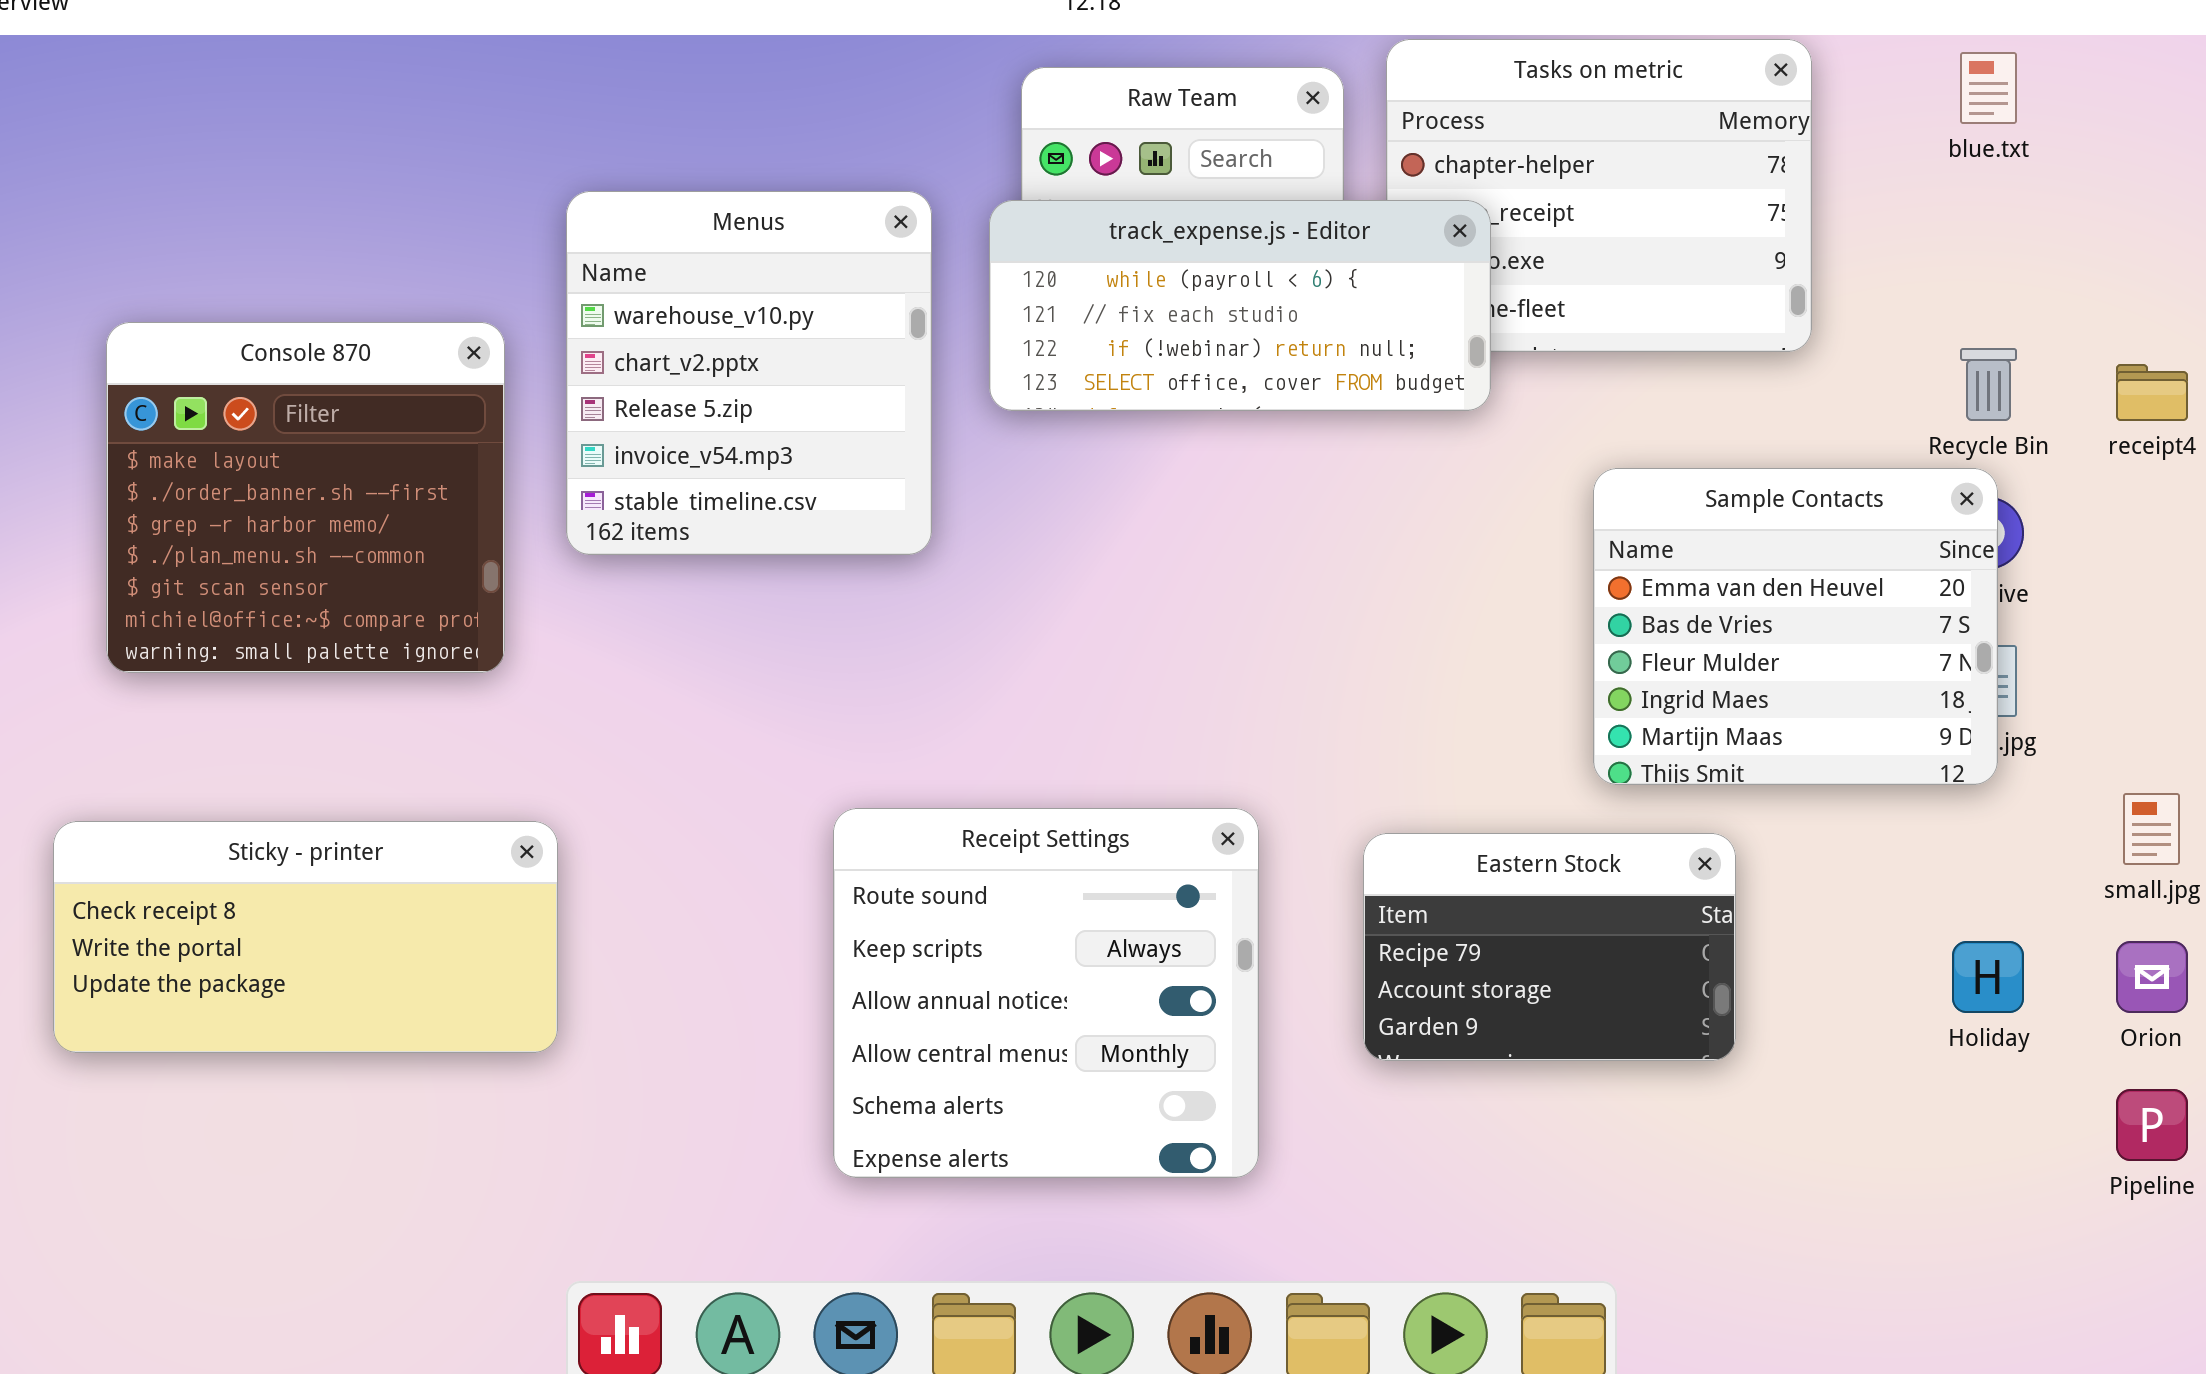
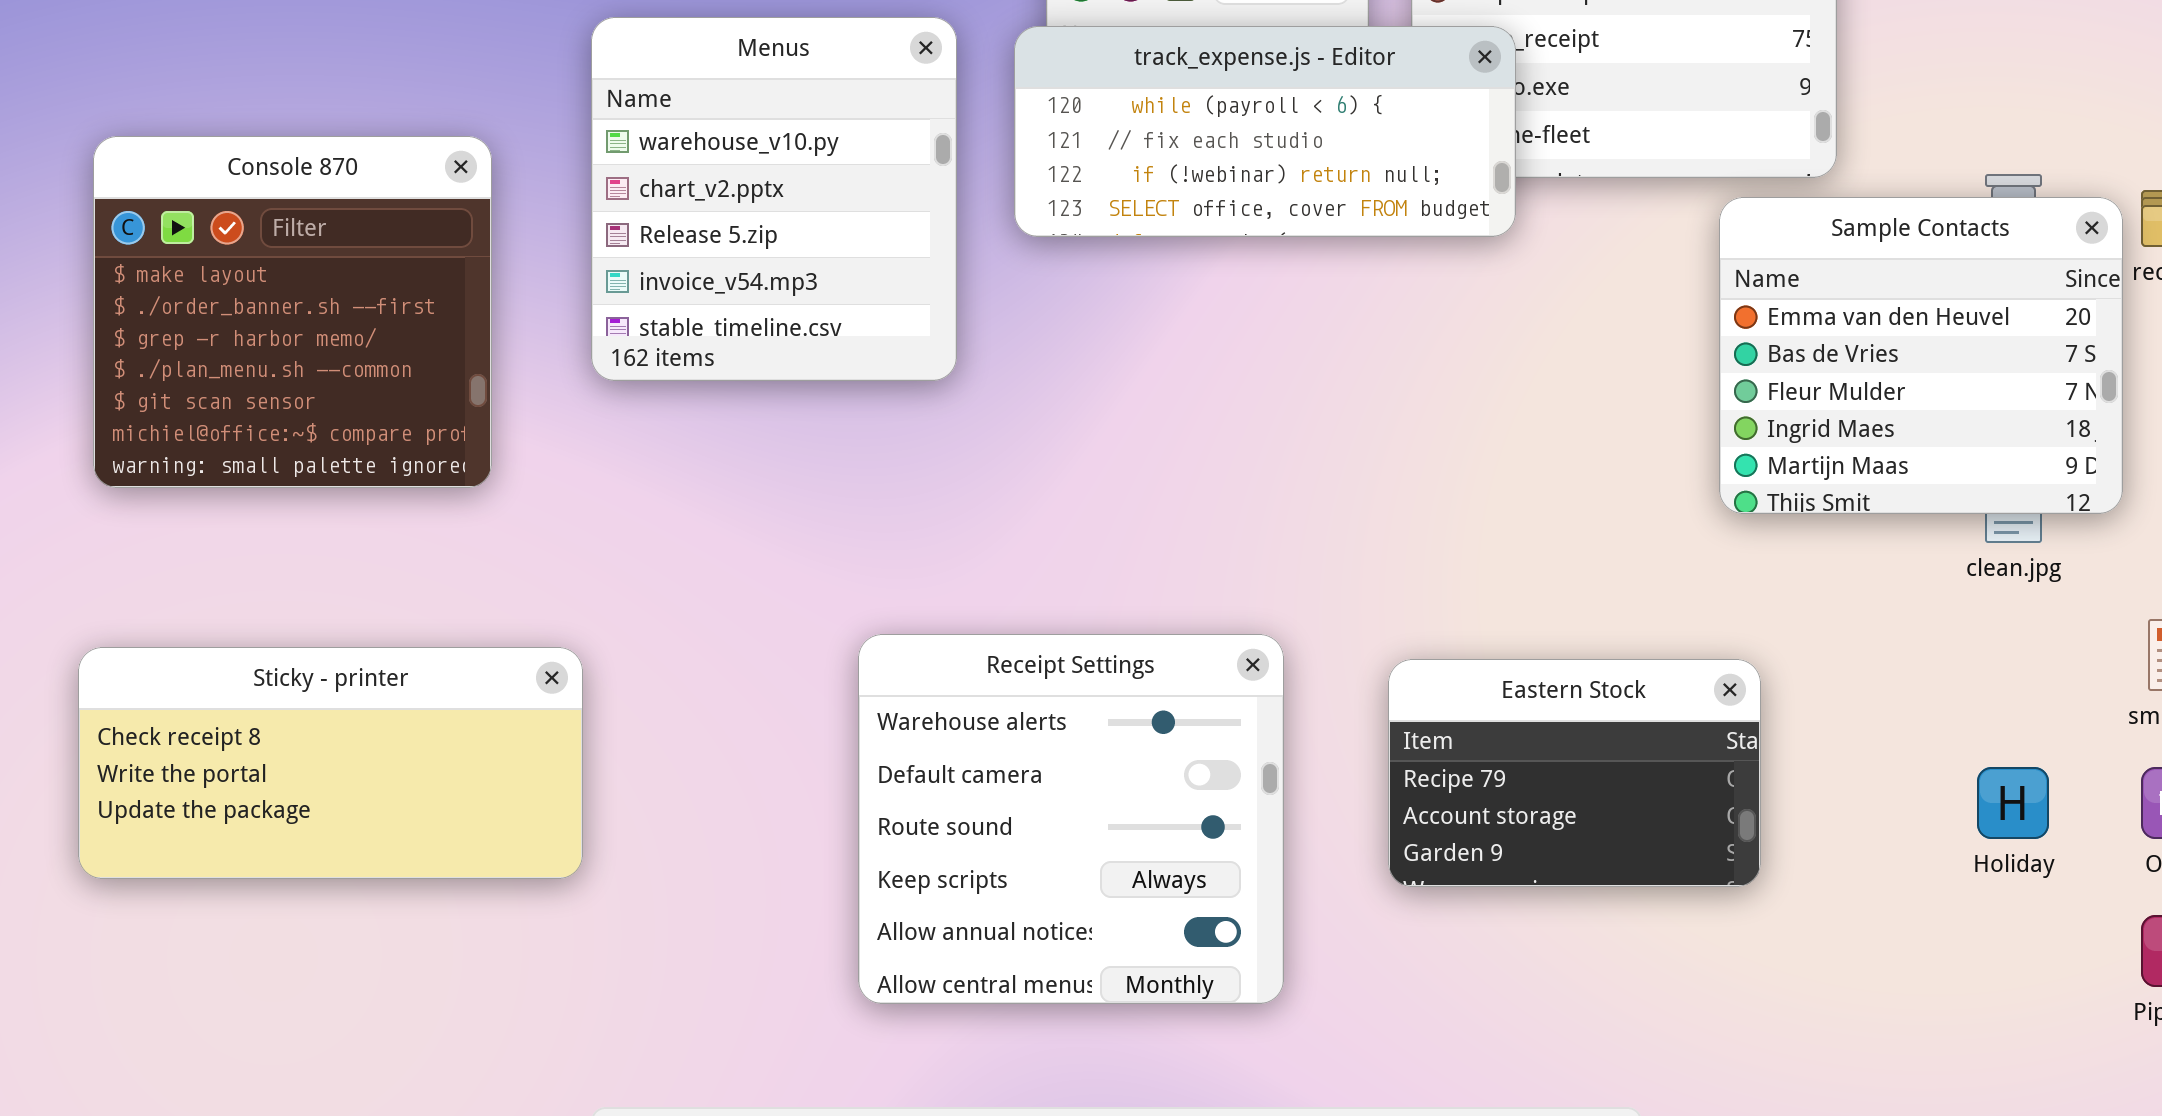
Console 870: [106,322,505,673] -> [93,136,492,488], moved
Sample Contacts: [1593,468,1998,785] -> [1719,197,2123,514], moved
Receipt Settings: [833,808,1259,1178] -> [858,634,1284,1004], scrolled up 2 rows

